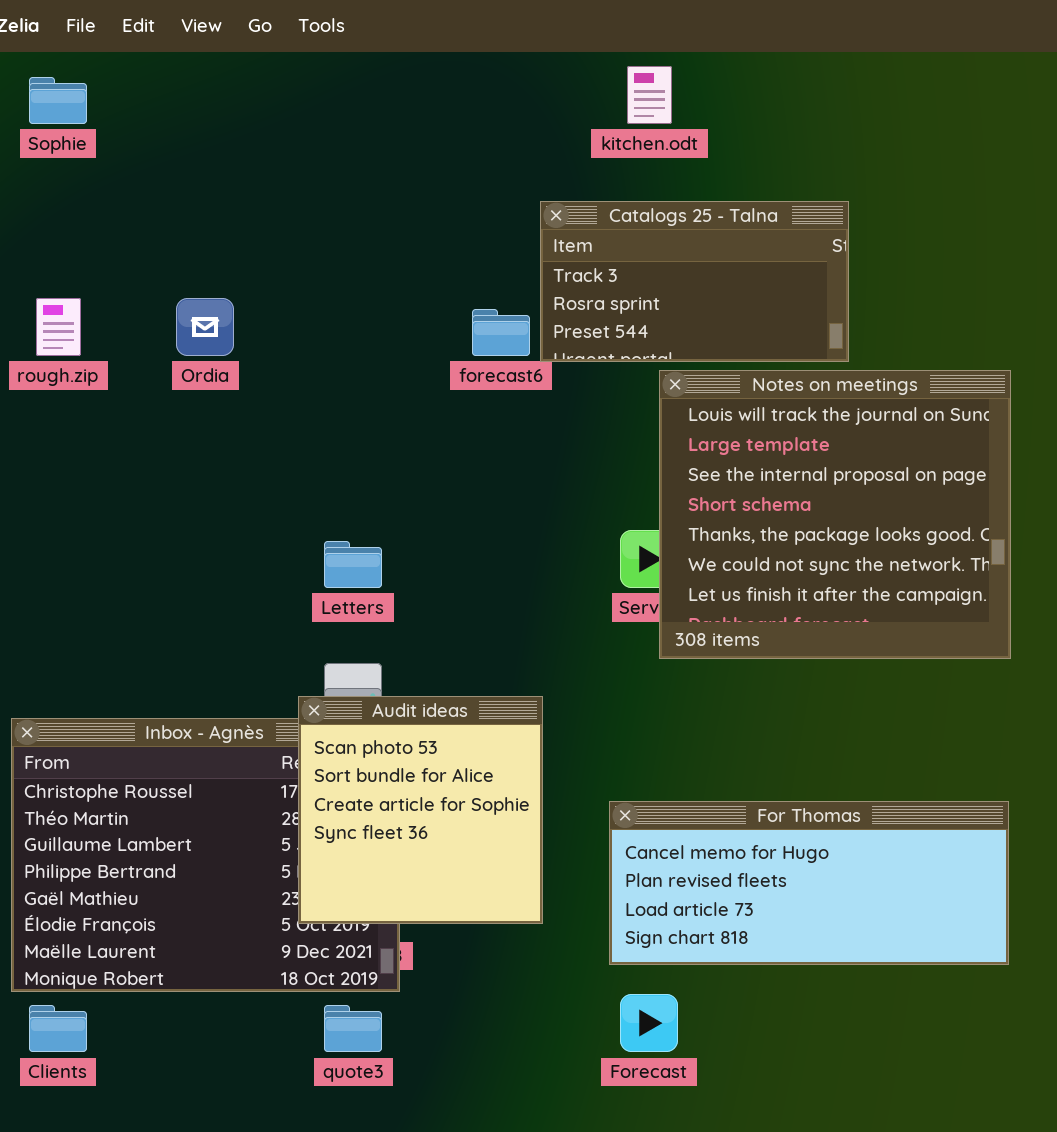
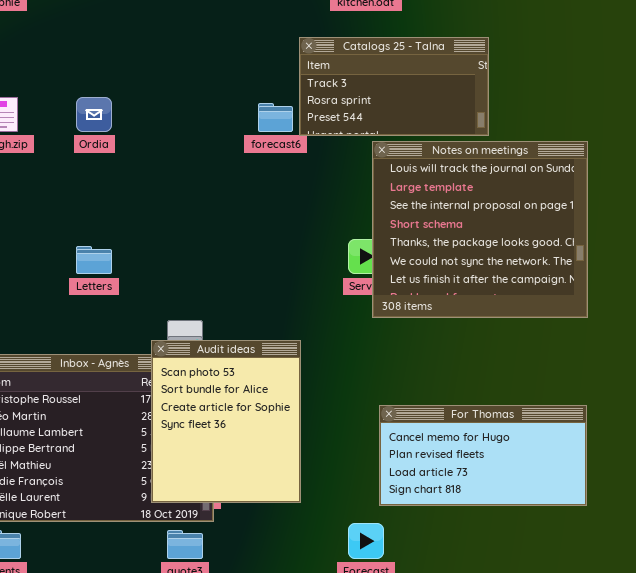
Letters: [324,541,382,588] -> [76,246,112,274], moved
Audit ideas: [298,696,543,924] -> [151,340,301,503], resized
For Thomas: [609,801,1009,965] -> [379,405,587,506], resized

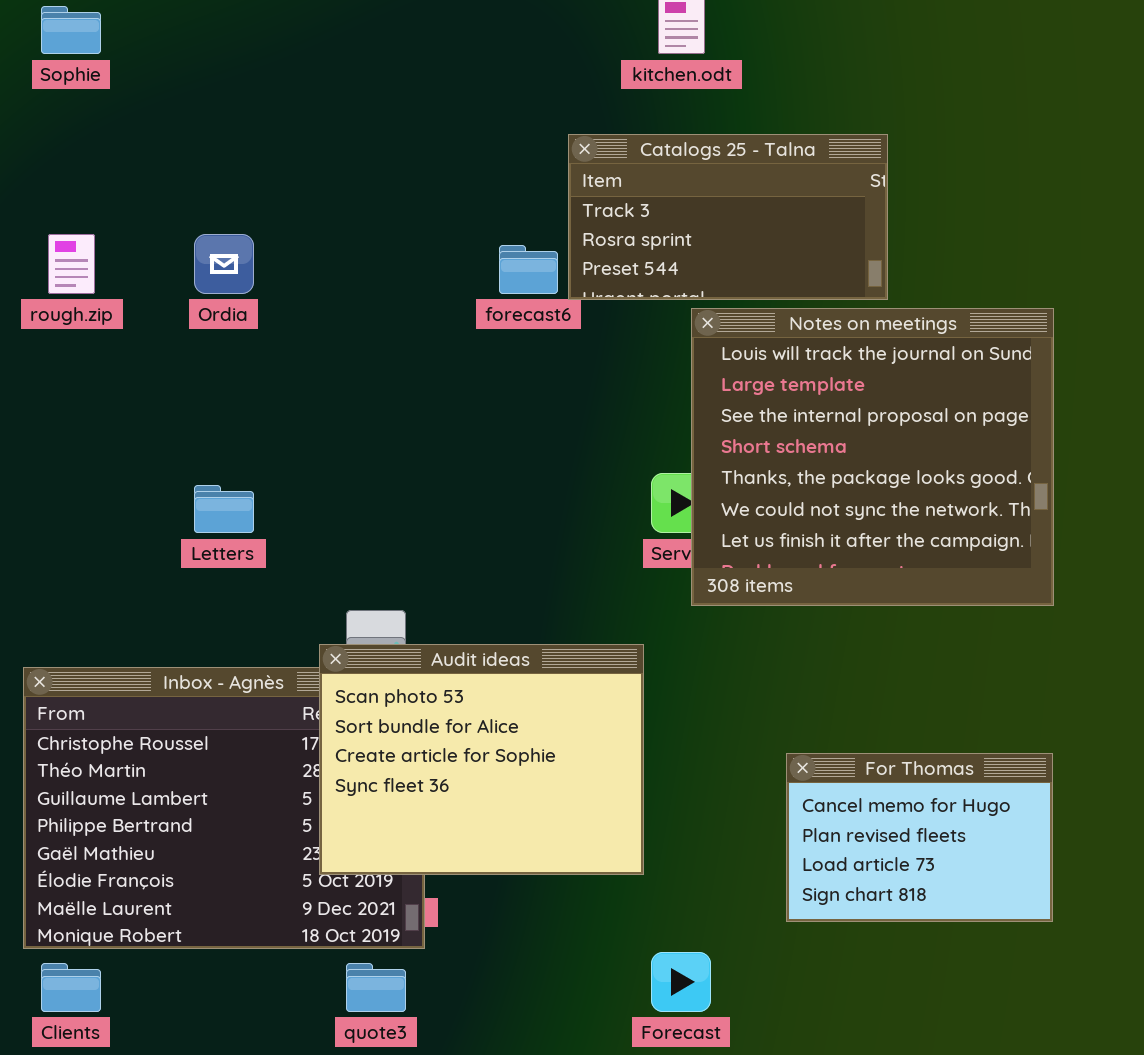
Audit ideas: [151,340,301,503] -> [319,644,644,875], resized
For Thomas: [379,405,587,506] -> [786,753,1053,922], resized

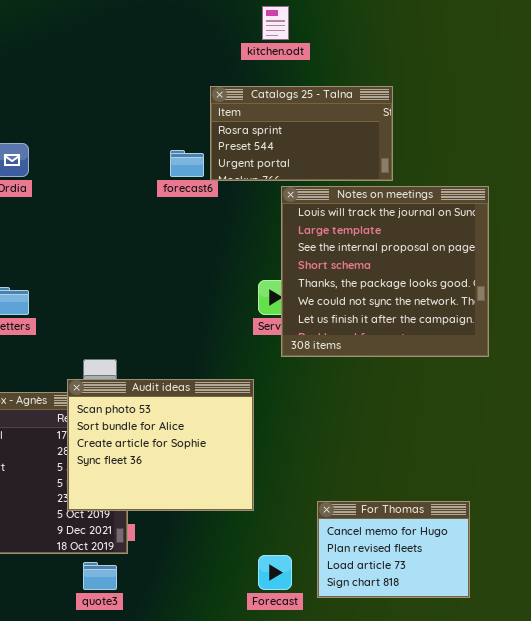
Catalogs 25 - Talna: [568,134,888,300] -> [210,86,393,181], scrolled down 1 row
For Thomas: [786,753,1053,922] -> [317,501,470,598], moved

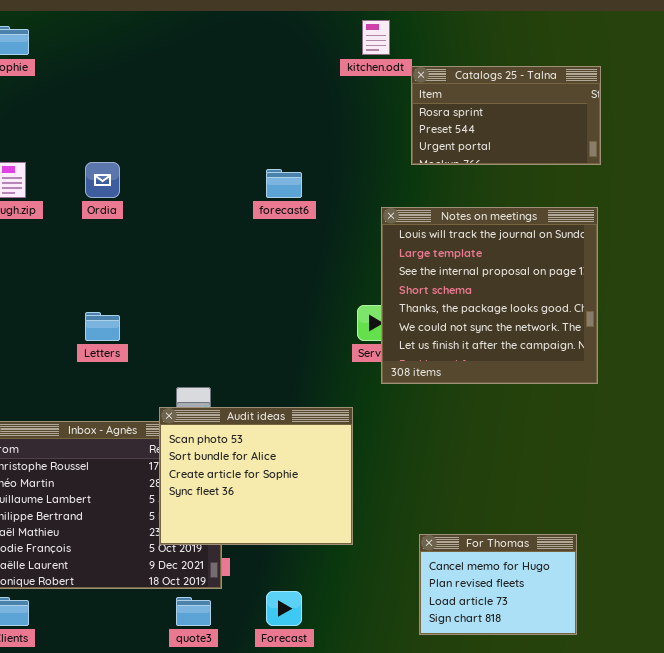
Catalogs 25 - Talna: [210,86,393,181] -> [411,66,601,165], moved
Forecast: [258,555,292,590] -> [266,591,302,626], moved

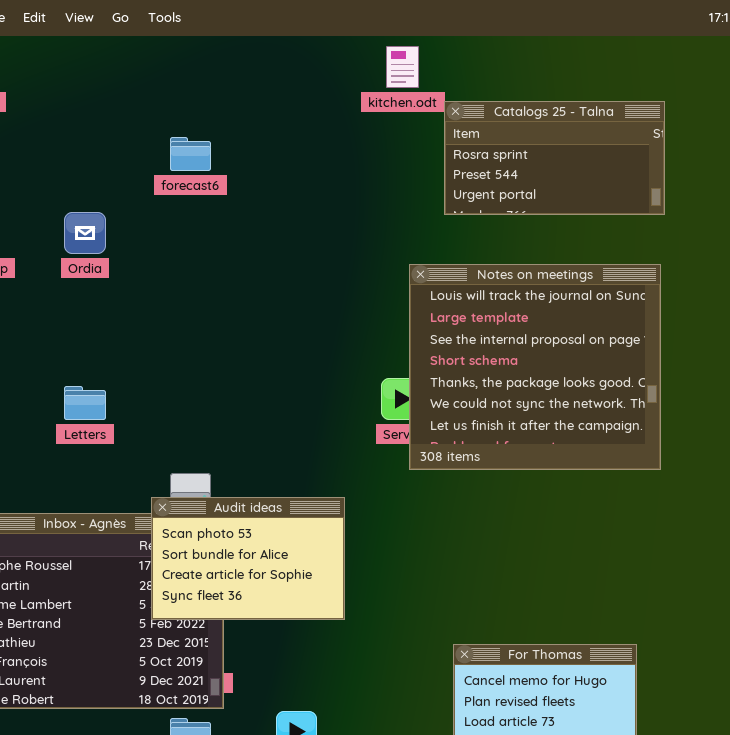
forecast6: [266,169,302,198] -> [170,137,211,171], moved
Audit ideas: [159,407,353,545] -> [151,497,345,620], resized

